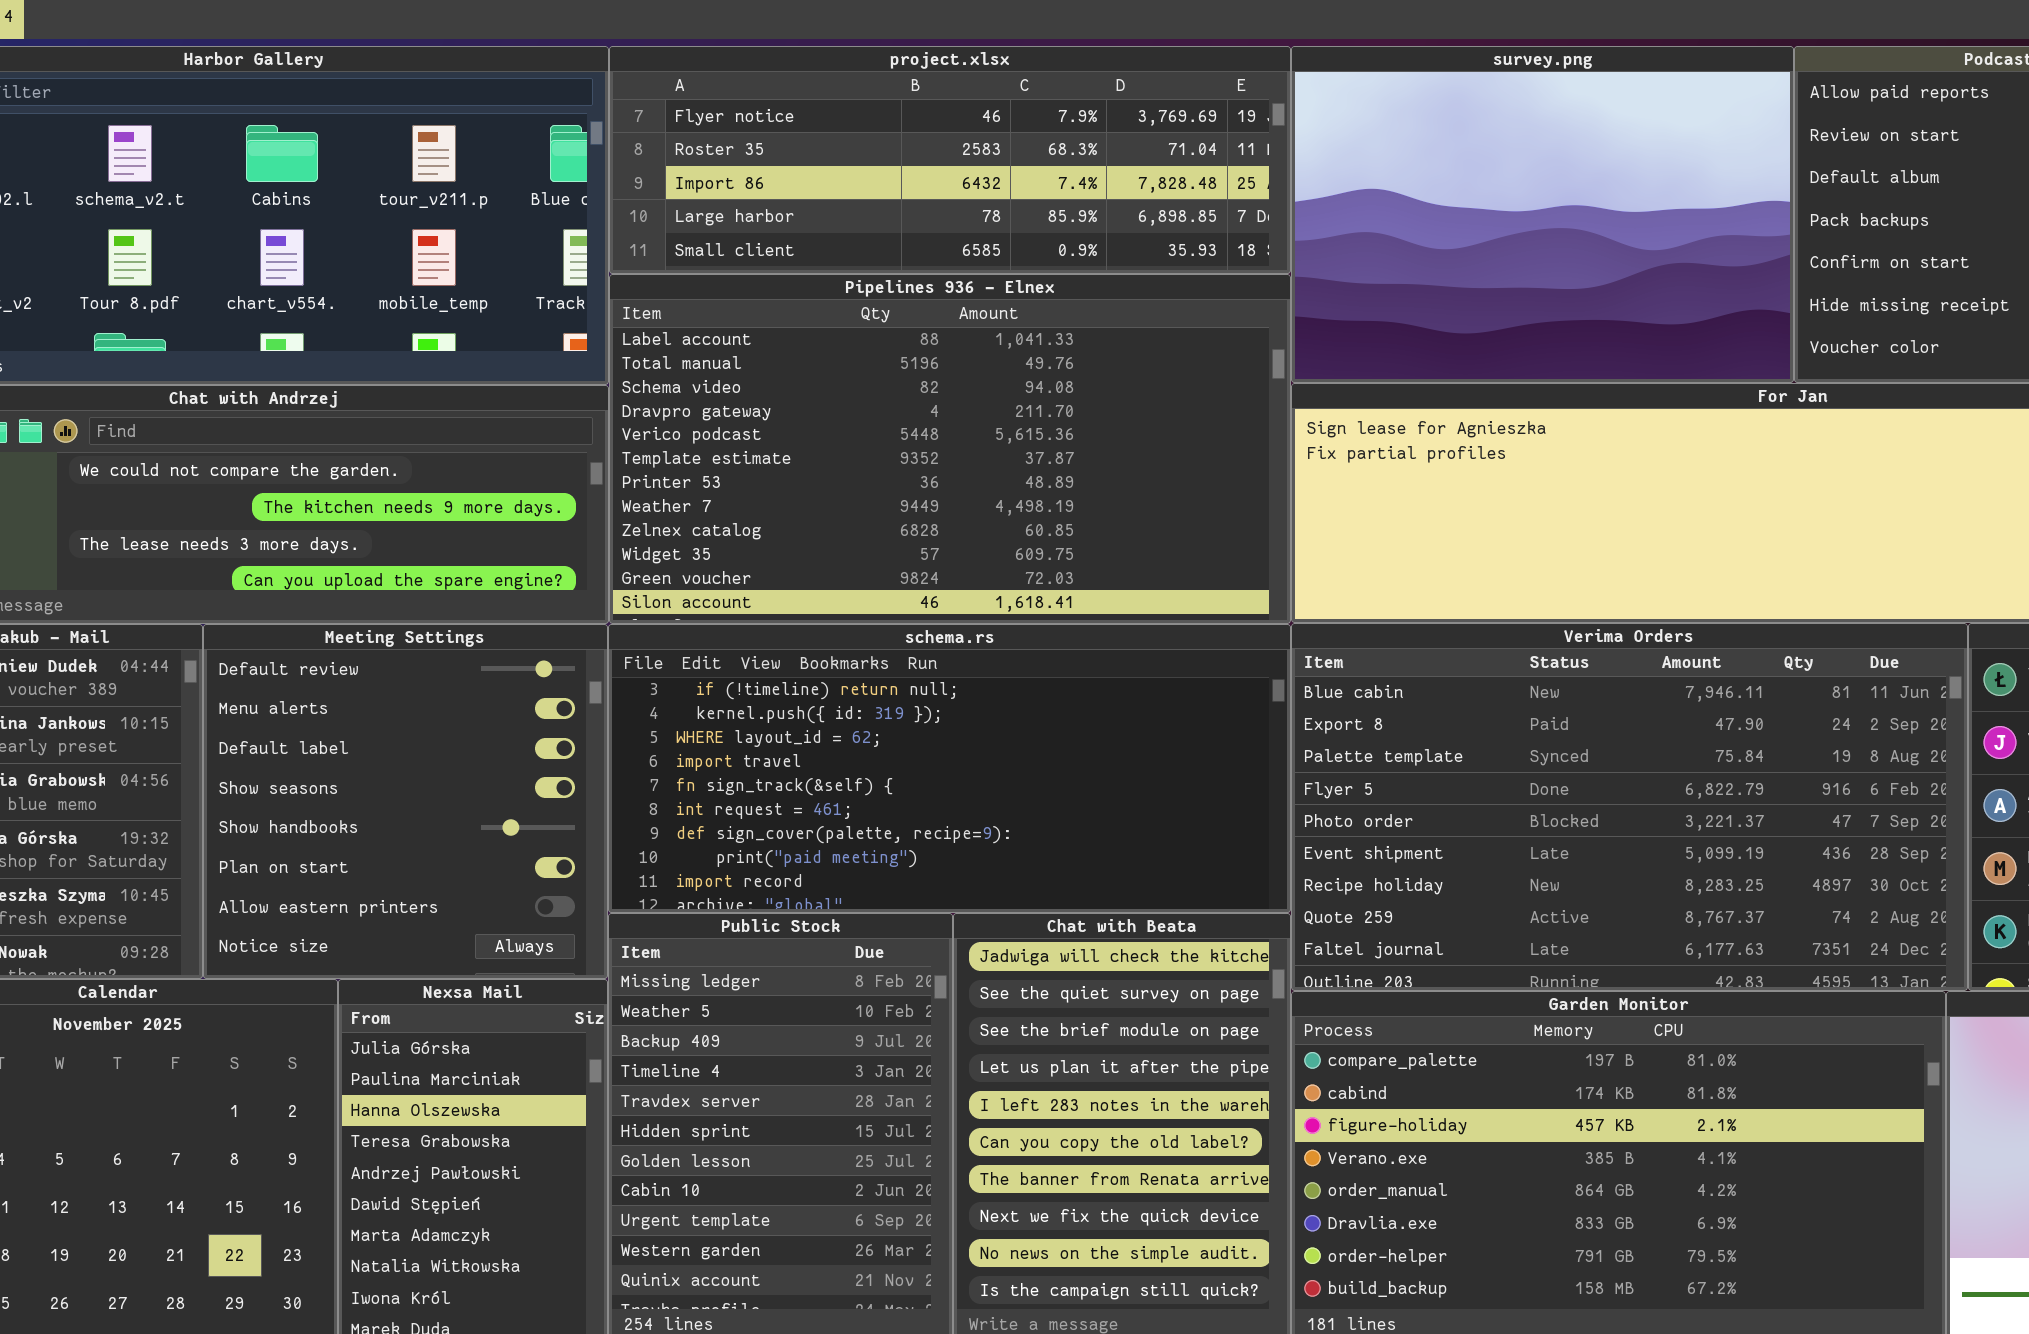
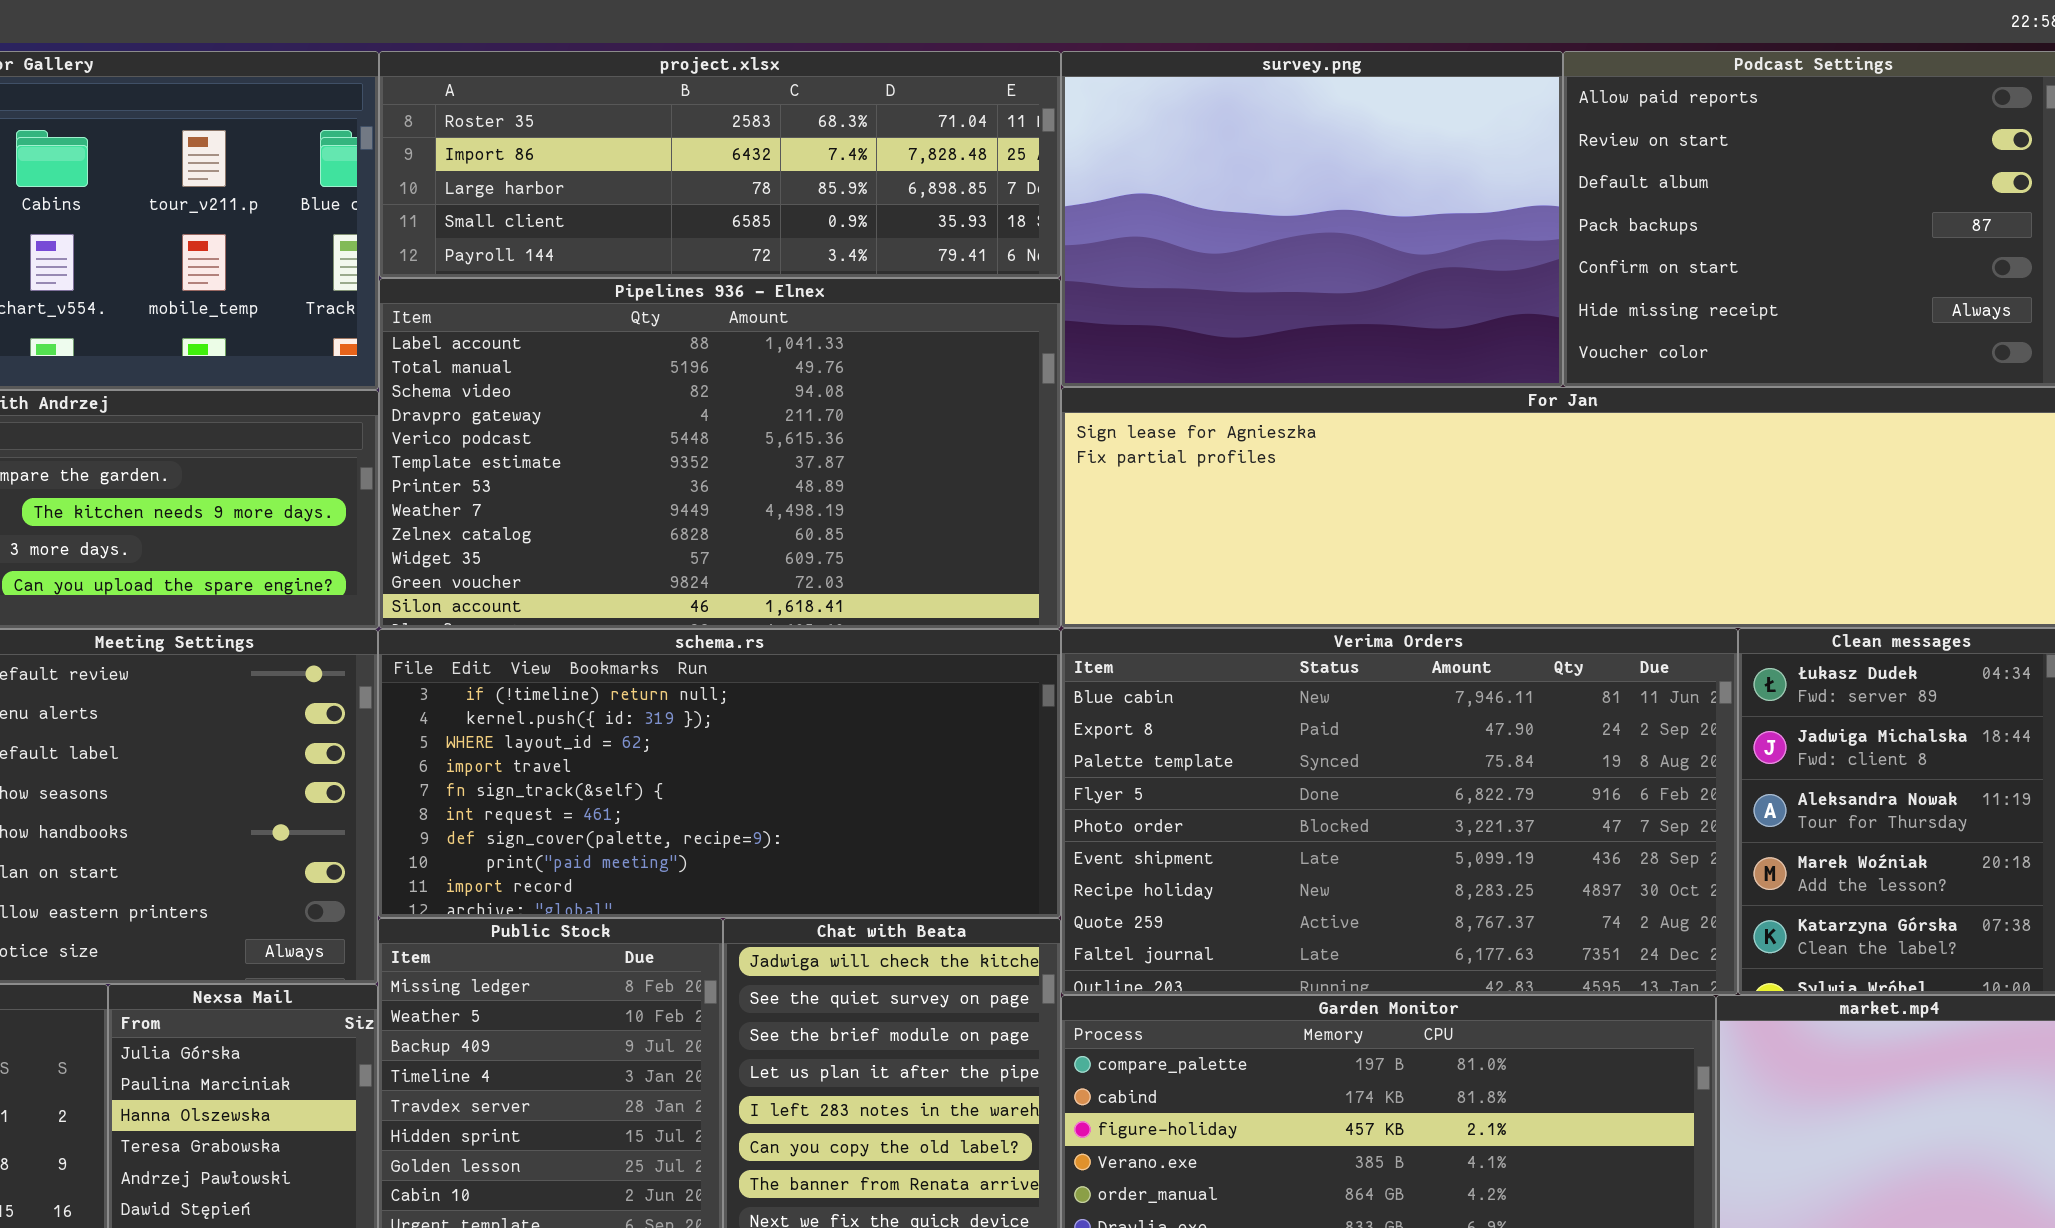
project.xlsx: [609,46,1291,274] -> [379,51,1061,278], scrolled down 1 row

